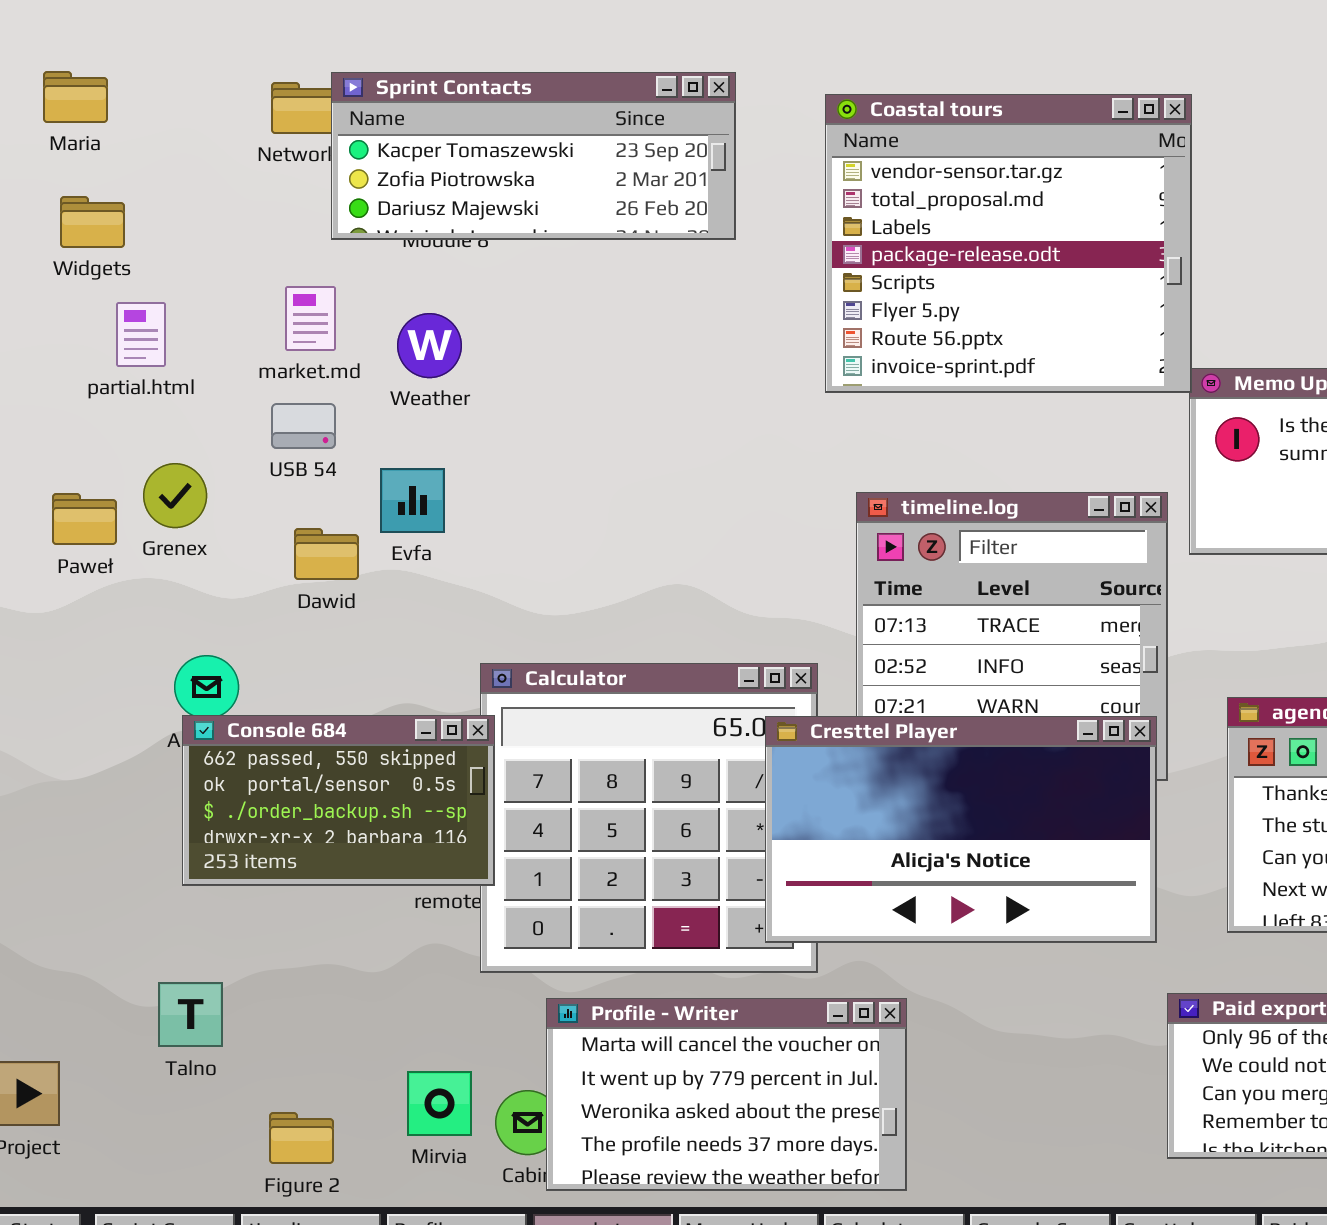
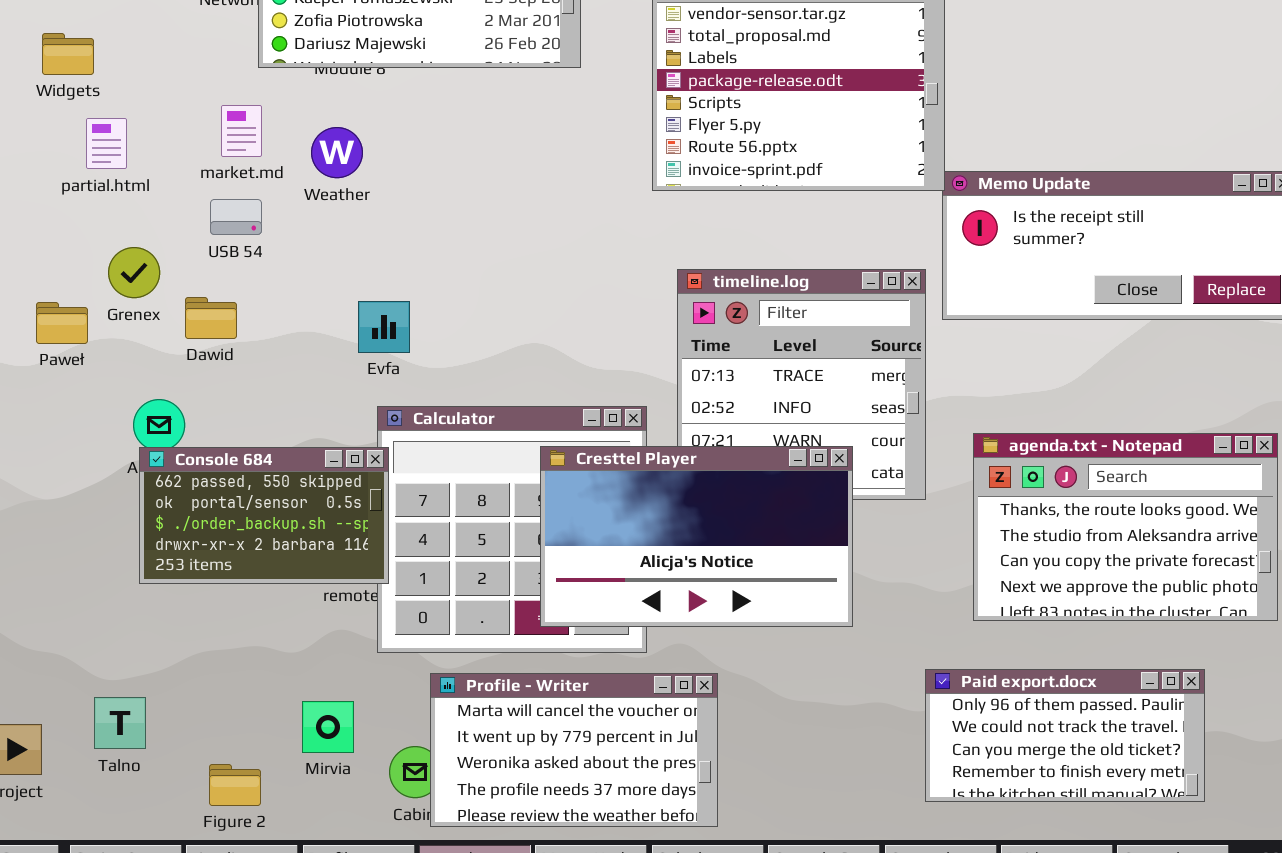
Evfa: [380,468,445,533] -> [358,301,410,353], moved
Paweł: [52,493,117,545] -> [36,302,88,344], moved
Dawid: [294,528,359,580] -> [185,297,237,339], moved
Cresttel Player: [765,716,1157,943] -> [540,446,853,627], moved
Talno: [158,982,223,1047] -> [94,697,146,749], moved
Mirvia: [407,1071,472,1136] -> [302,701,354,753], moved

